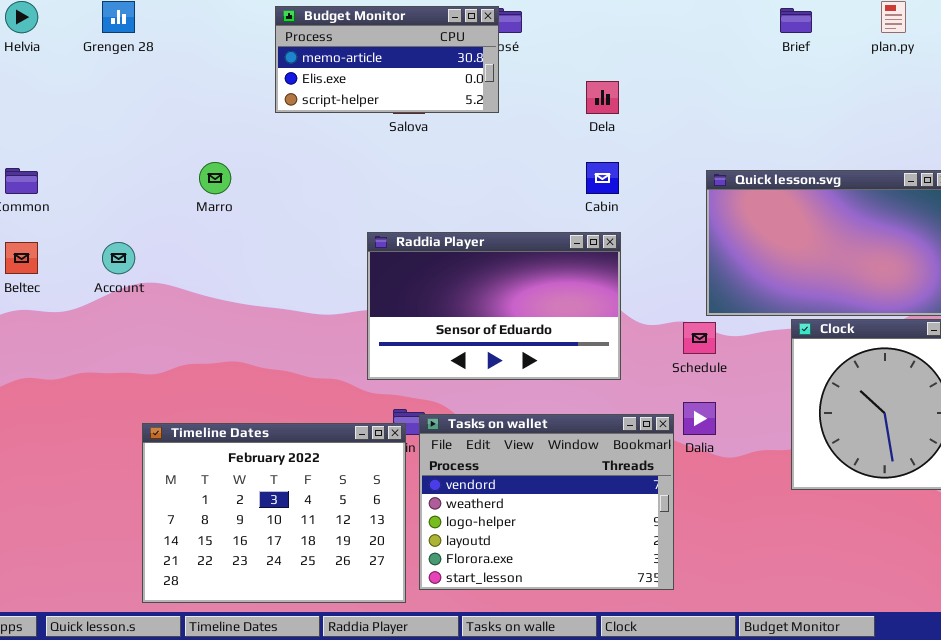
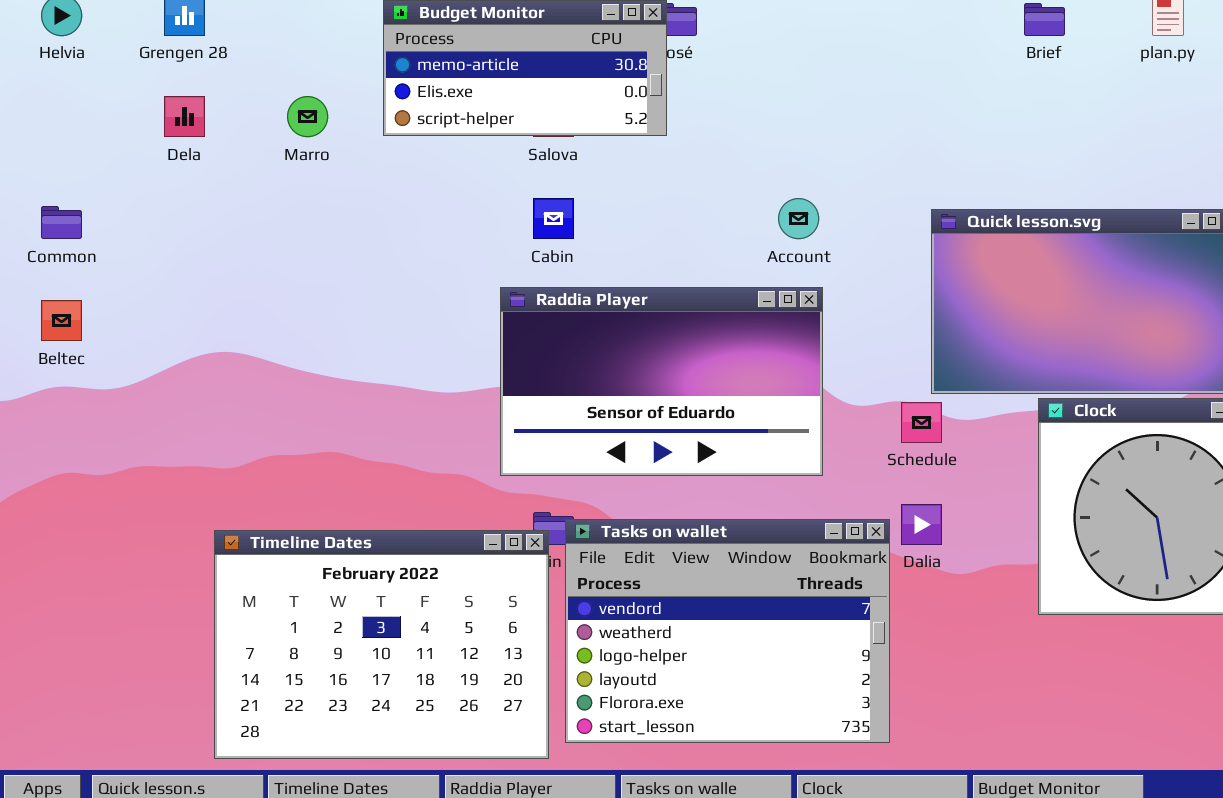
Dela: [586,81,619,114] -> [164,96,205,137], moved
Marro: [199,162,231,194] -> [287,96,328,137], moved
Cabin: [586,162,619,194] -> [533,198,574,239], moved
Account: [102,242,135,274] -> [778,198,819,239], moved

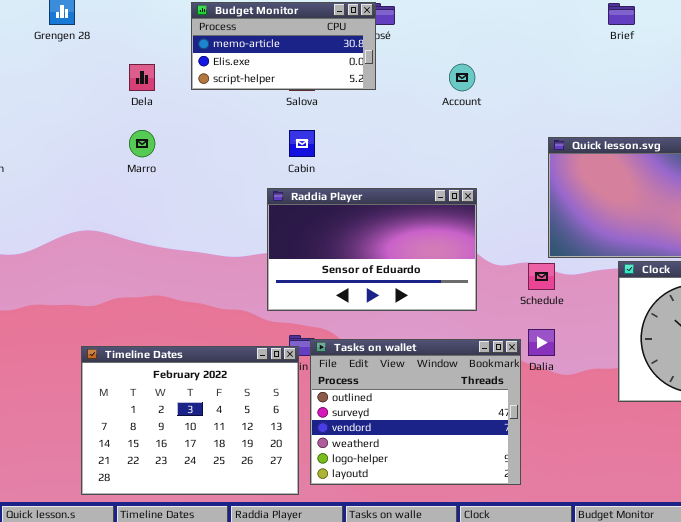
Dela: [164,96,205,137] -> [129,64,155,91], moved
Marro: [287,96,328,137] -> [129,130,155,157], moved
Account: [778,198,819,239] -> [449,64,475,91], moved
Tasks on wallet: [565,519,890,743] -> [310,339,521,485], scrolled up 2 rows

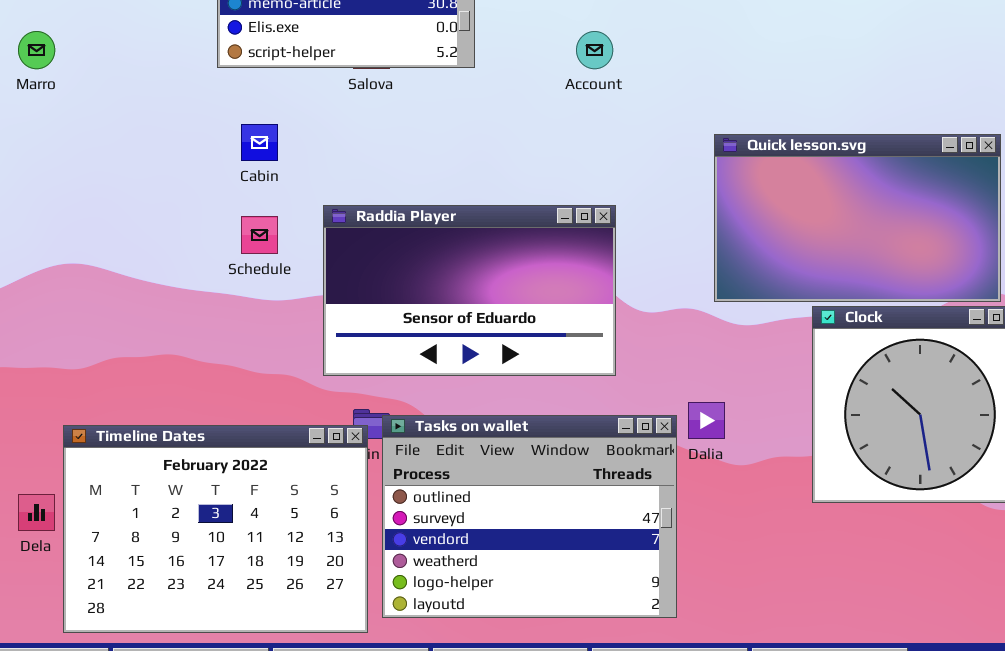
Dela: [129,64,155,91] -> [18,494,55,531], moved
Marro: [129,130,155,157] -> [18,31,55,69], moved
Cabin: [289,130,315,157] -> [241,124,278,161], moved
Schedule: [528,263,555,290] -> [241,216,278,254], moved

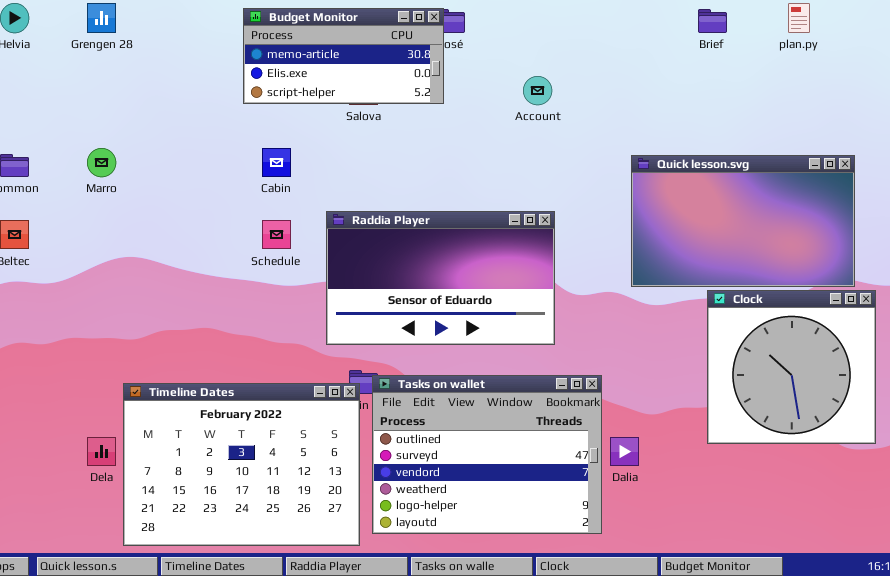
Marro: [18,31,55,69] -> [87,148,116,177], moved
Dalia: [688,402,725,439] -> [610,437,639,466], moved

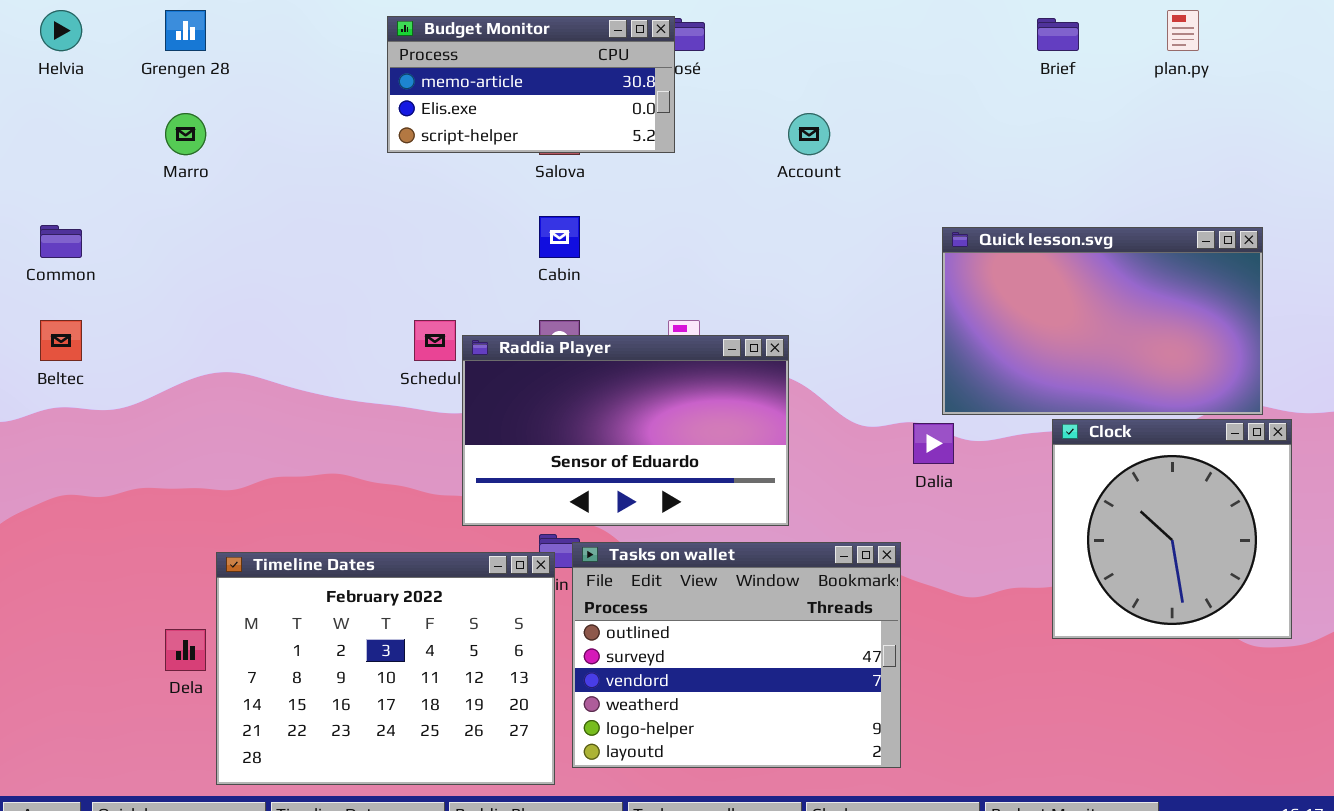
Marro: [87,148,116,177] -> [165,113,206,155], moved
Cabin: [262,148,291,177] -> [539,216,580,258], moved
Raddia Player: [326,211,555,345] -> [462,335,789,526], moved
Dalia: [610,437,639,466] -> [913,423,954,464], moved

